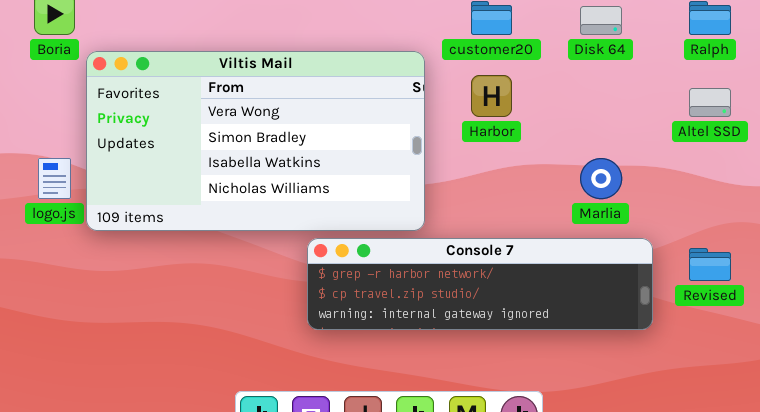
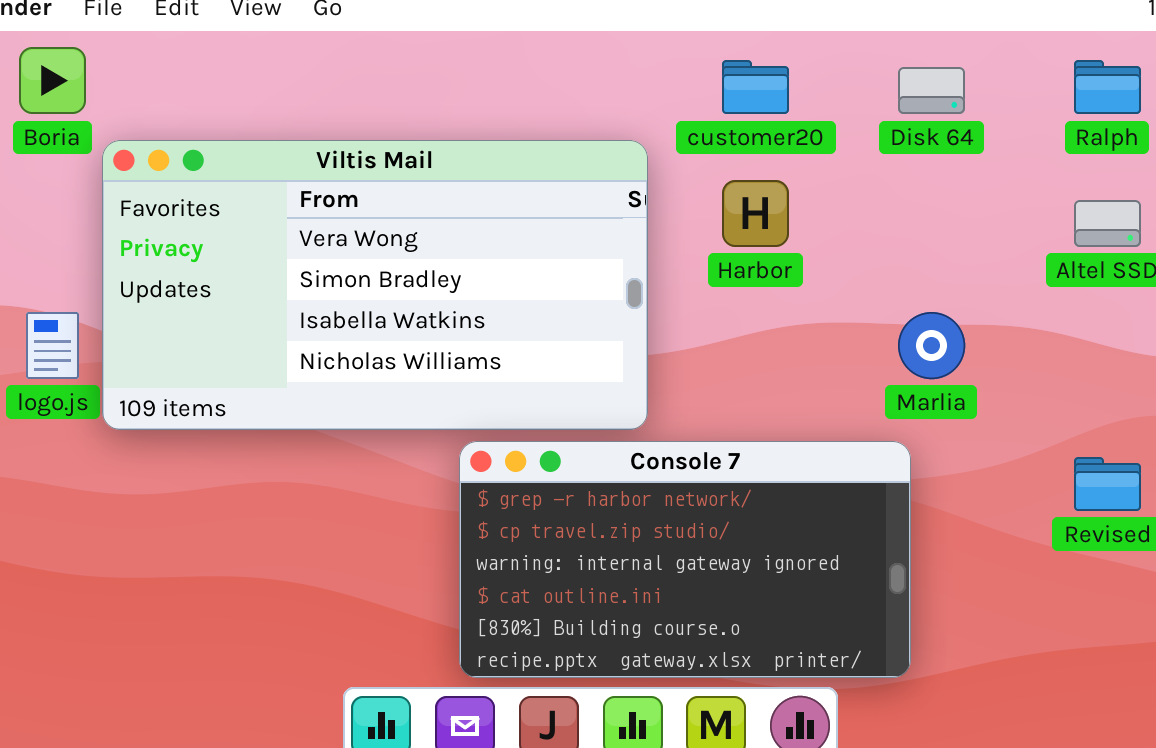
Console 7: [307,238,653,330] -> [459,441,911,678], resized

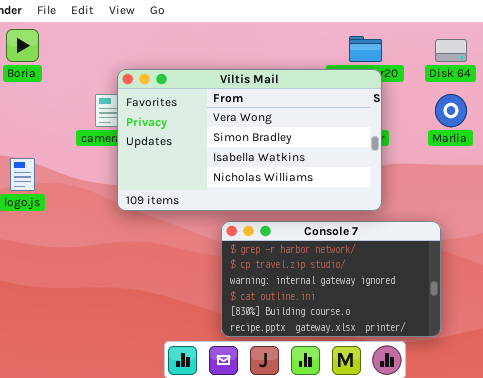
Viltis Mail: [102,140,648,430] -> [117,69,382,211], moved
Marlia: [898,312,965,379] -> [435,94,467,127], moved

